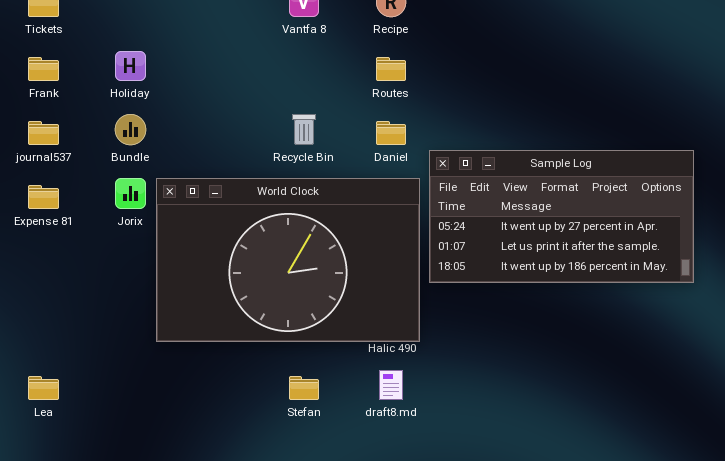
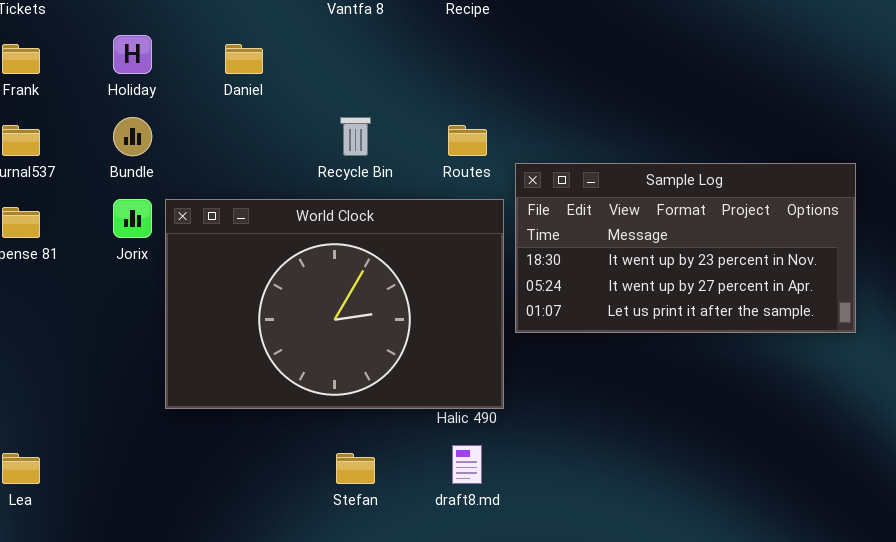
Routes: [376,57,406,81] -> [448,125,487,156], moved
Daniel: [376,121,406,145] -> [225,44,263,74], moved
Sample Log: [429,150,694,283] -> [515,163,856,333], scrolled up 1 row

